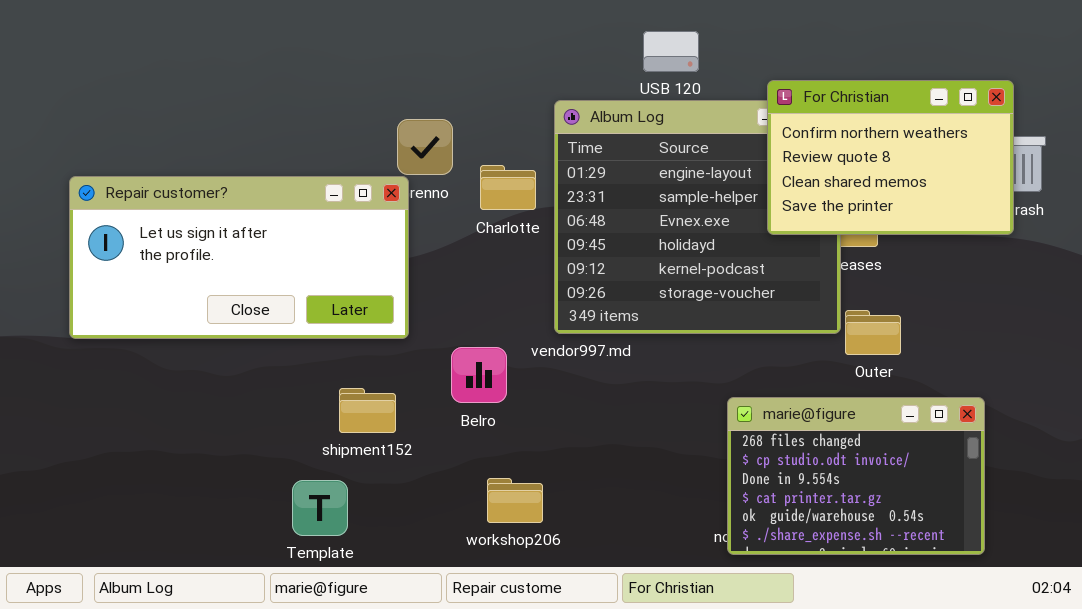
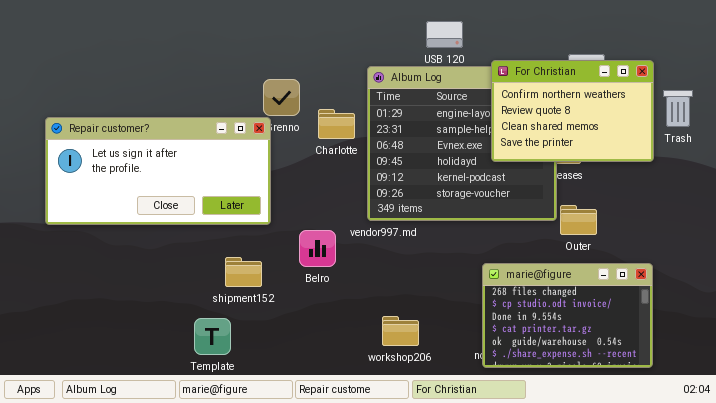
For Christian: [767,80,1014,235] -> [491,60,654,162], moved
workshop206: [487,478,543,523] -> [382,316,419,346], moved

